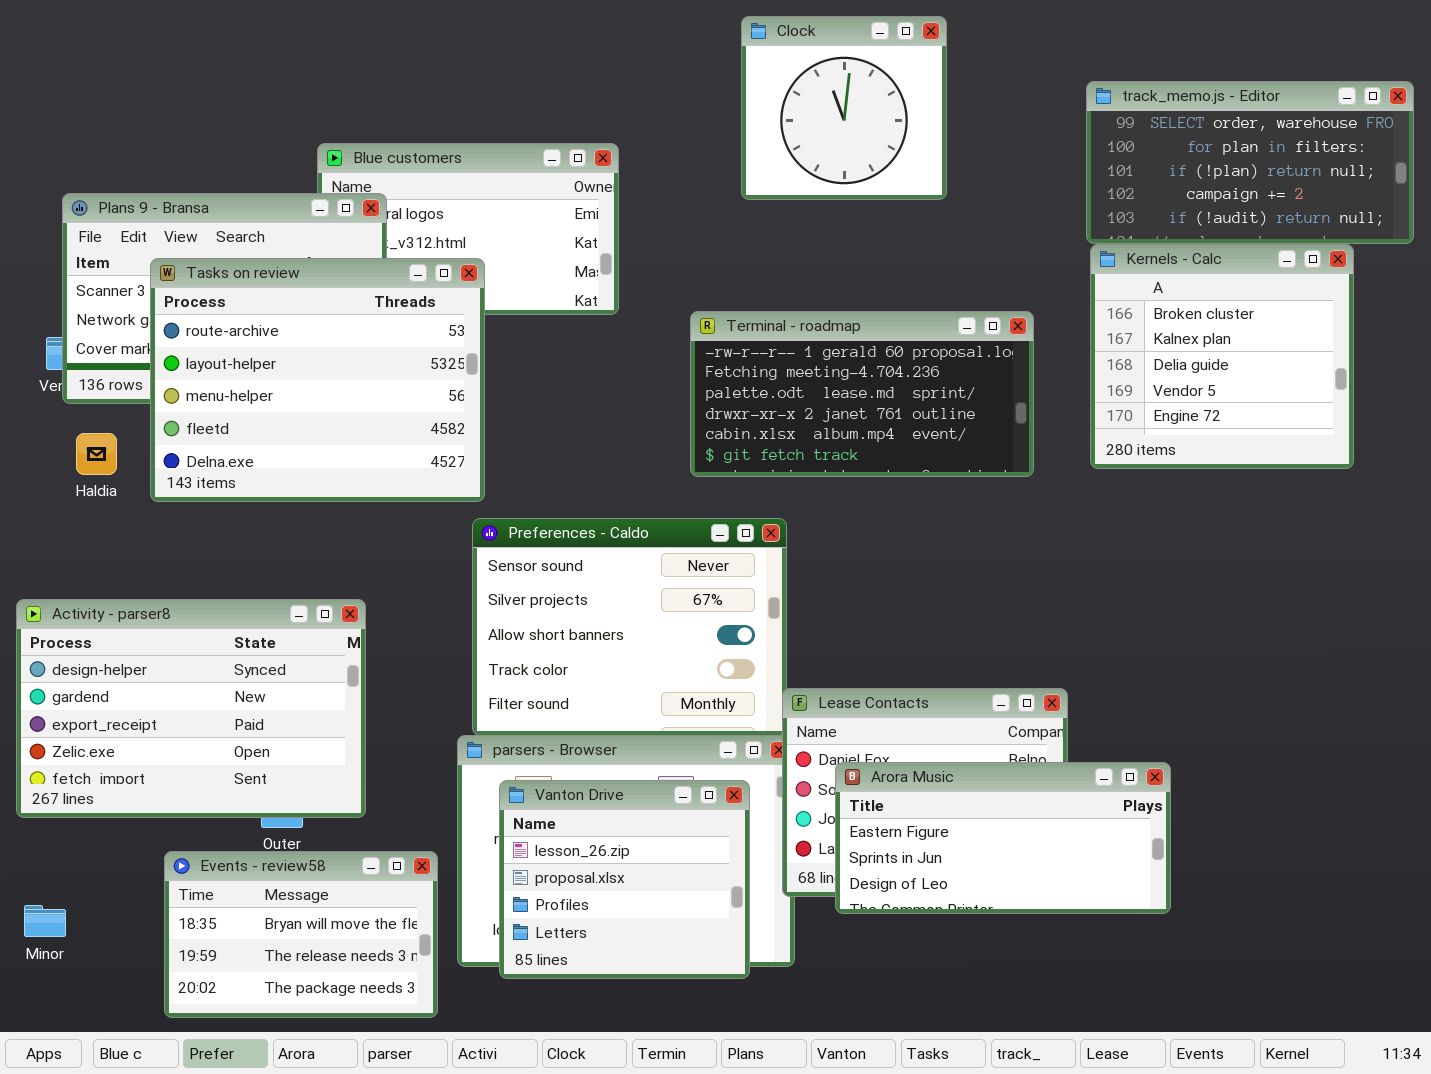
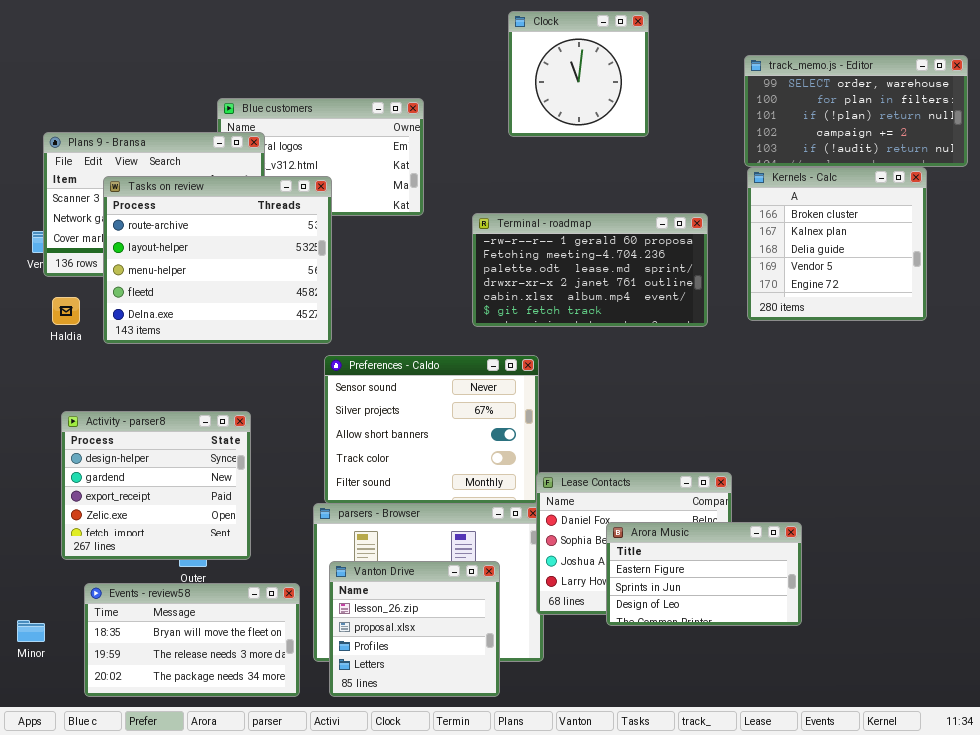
Activity - parser8: [16,599,366,818] -> [61,411,251,560], resized
Arora Music: [835,762,1171,914] -> [606,522,802,626], resized
Vanton Drive: [499,780,750,979] -> [329,561,500,697], moved
Events - review58: [164,851,438,1018] -> [84,583,300,697], resized

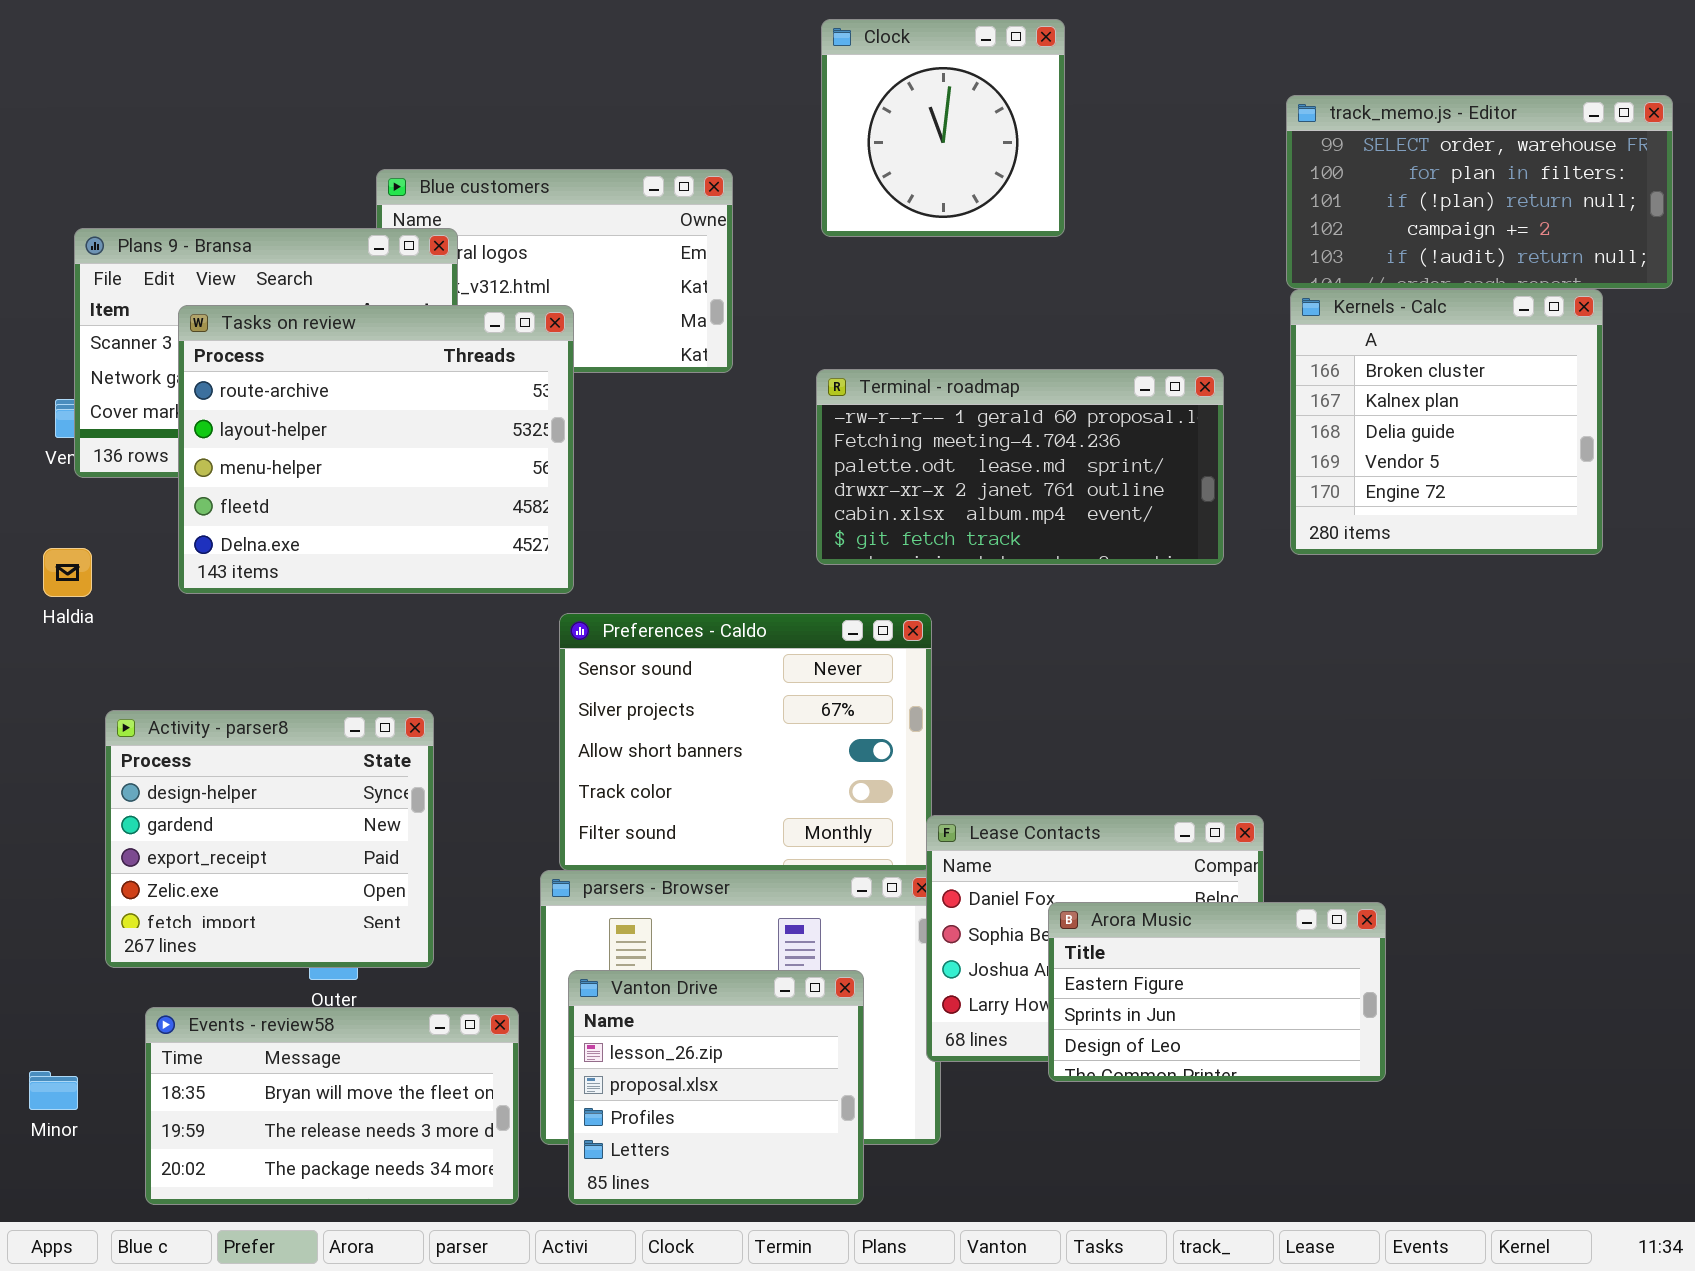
Clock: [508,11,649,137] -> [821,19,1065,237], moved
Haldia: [52,297,80,325] -> [43,548,92,597], moved

